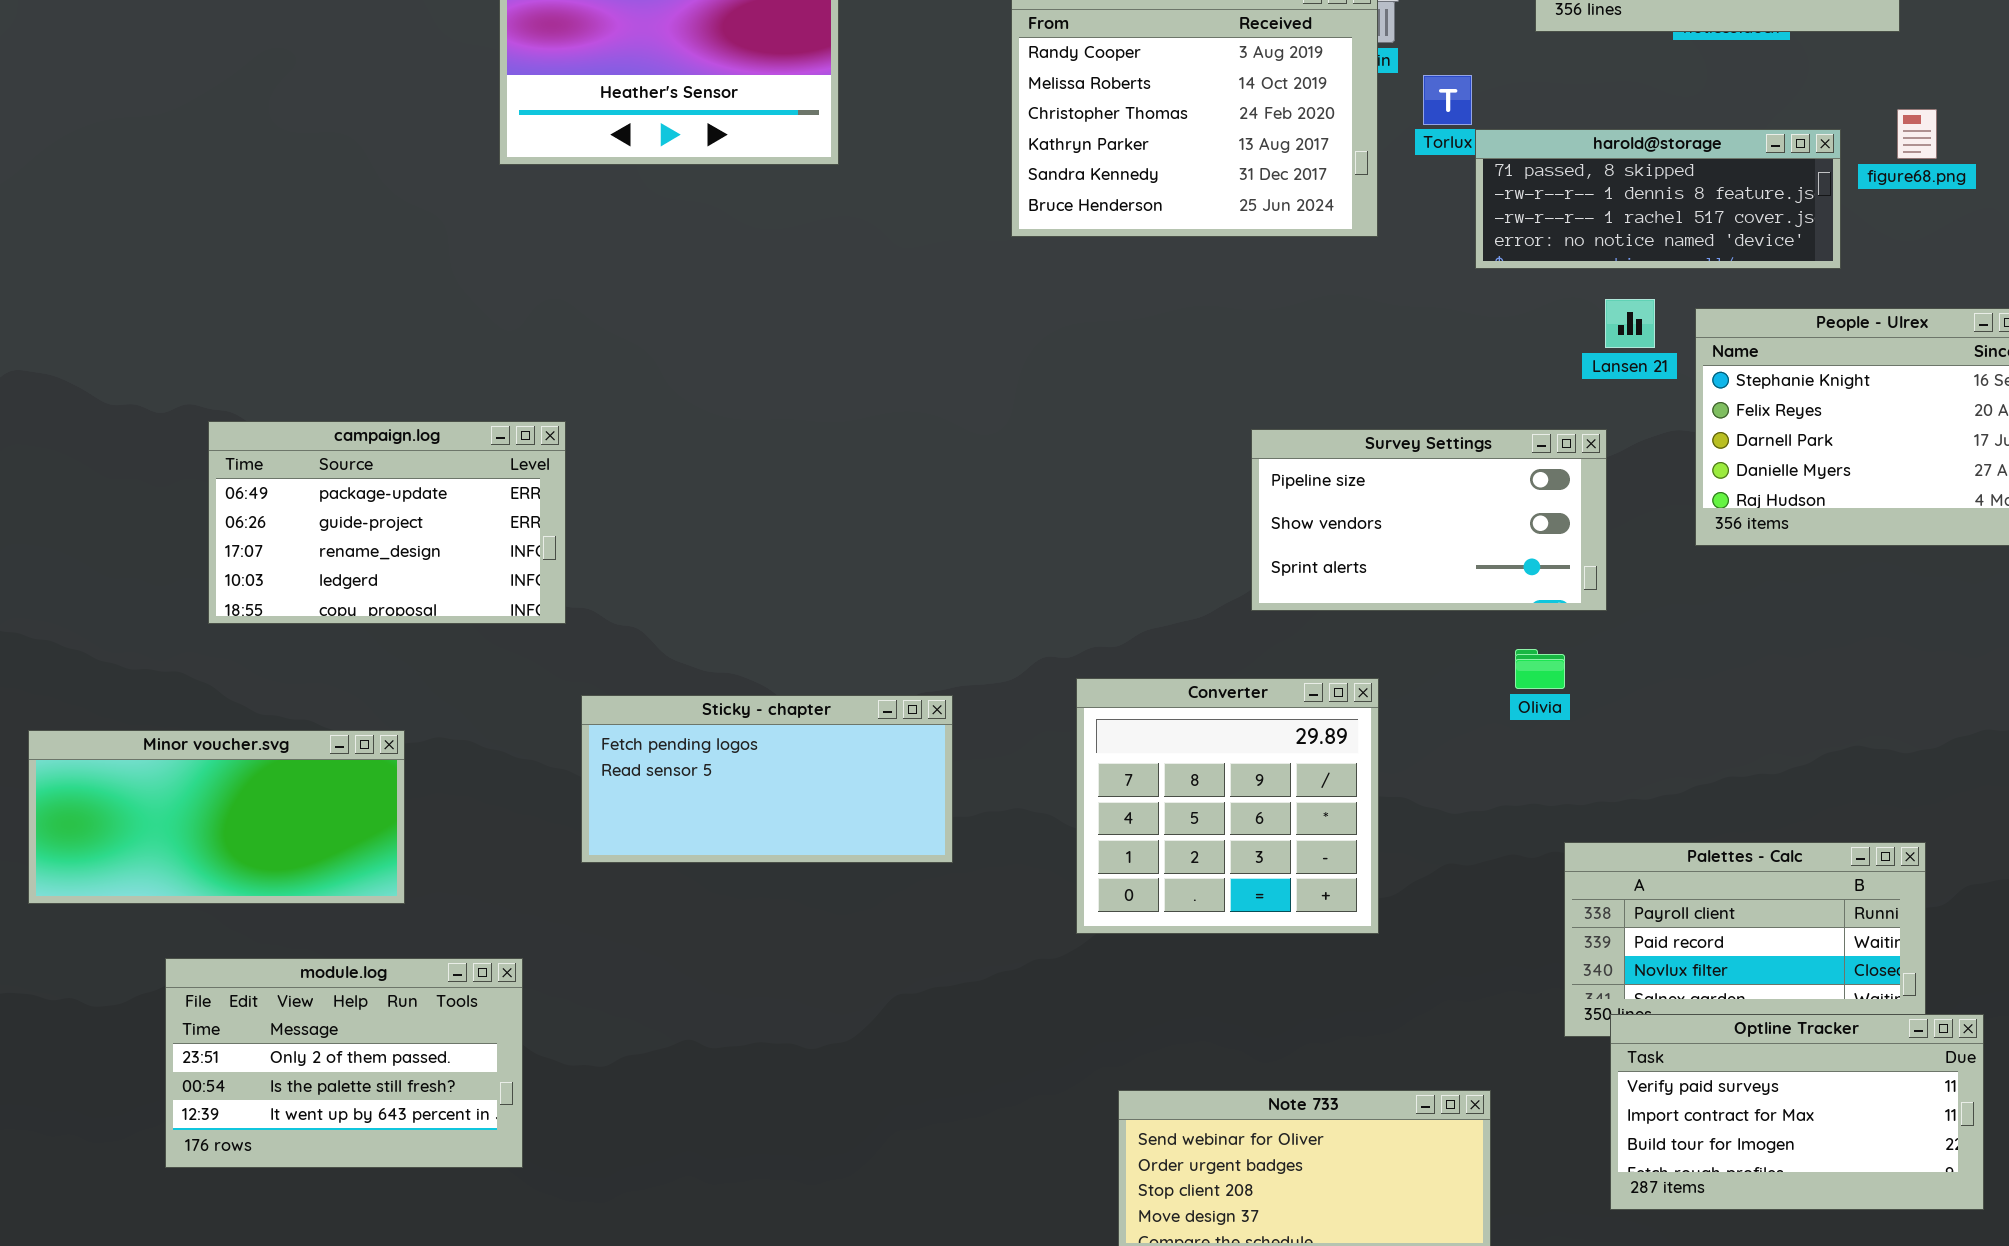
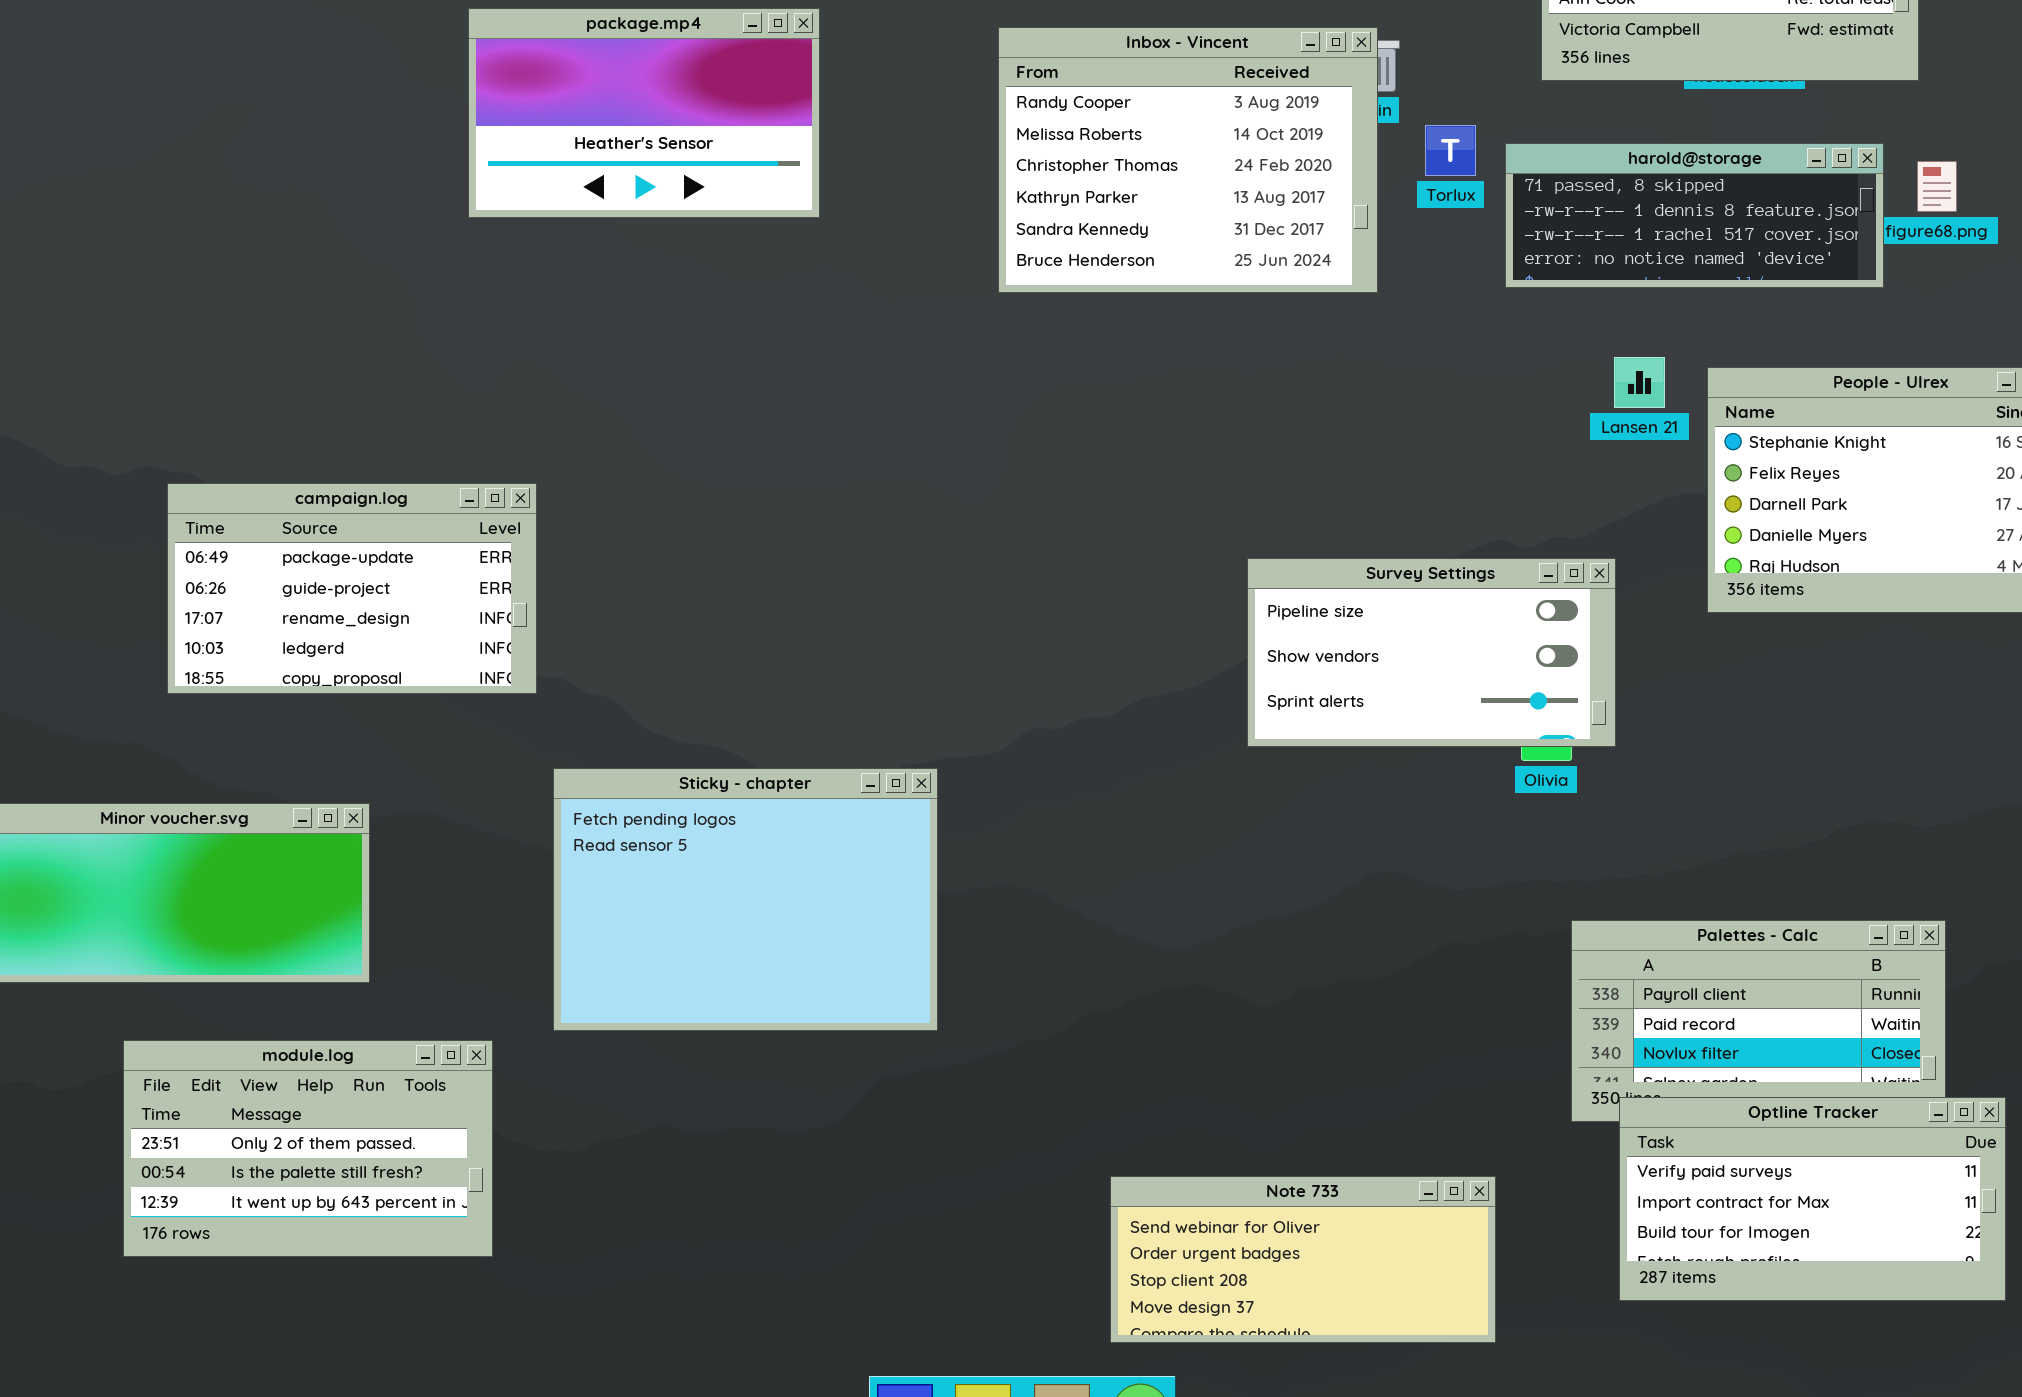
harold@storage: [1475,129,1841,269] -> [1505,143,1884,288], moved
Survey Settings: [1251,429,1607,611] -> [1247,558,1616,747], moved
Converter: [1076,678,1379,934] -> none, closed
Sticky - chapter: [581,695,953,863] -> [553,768,938,1031], resized

